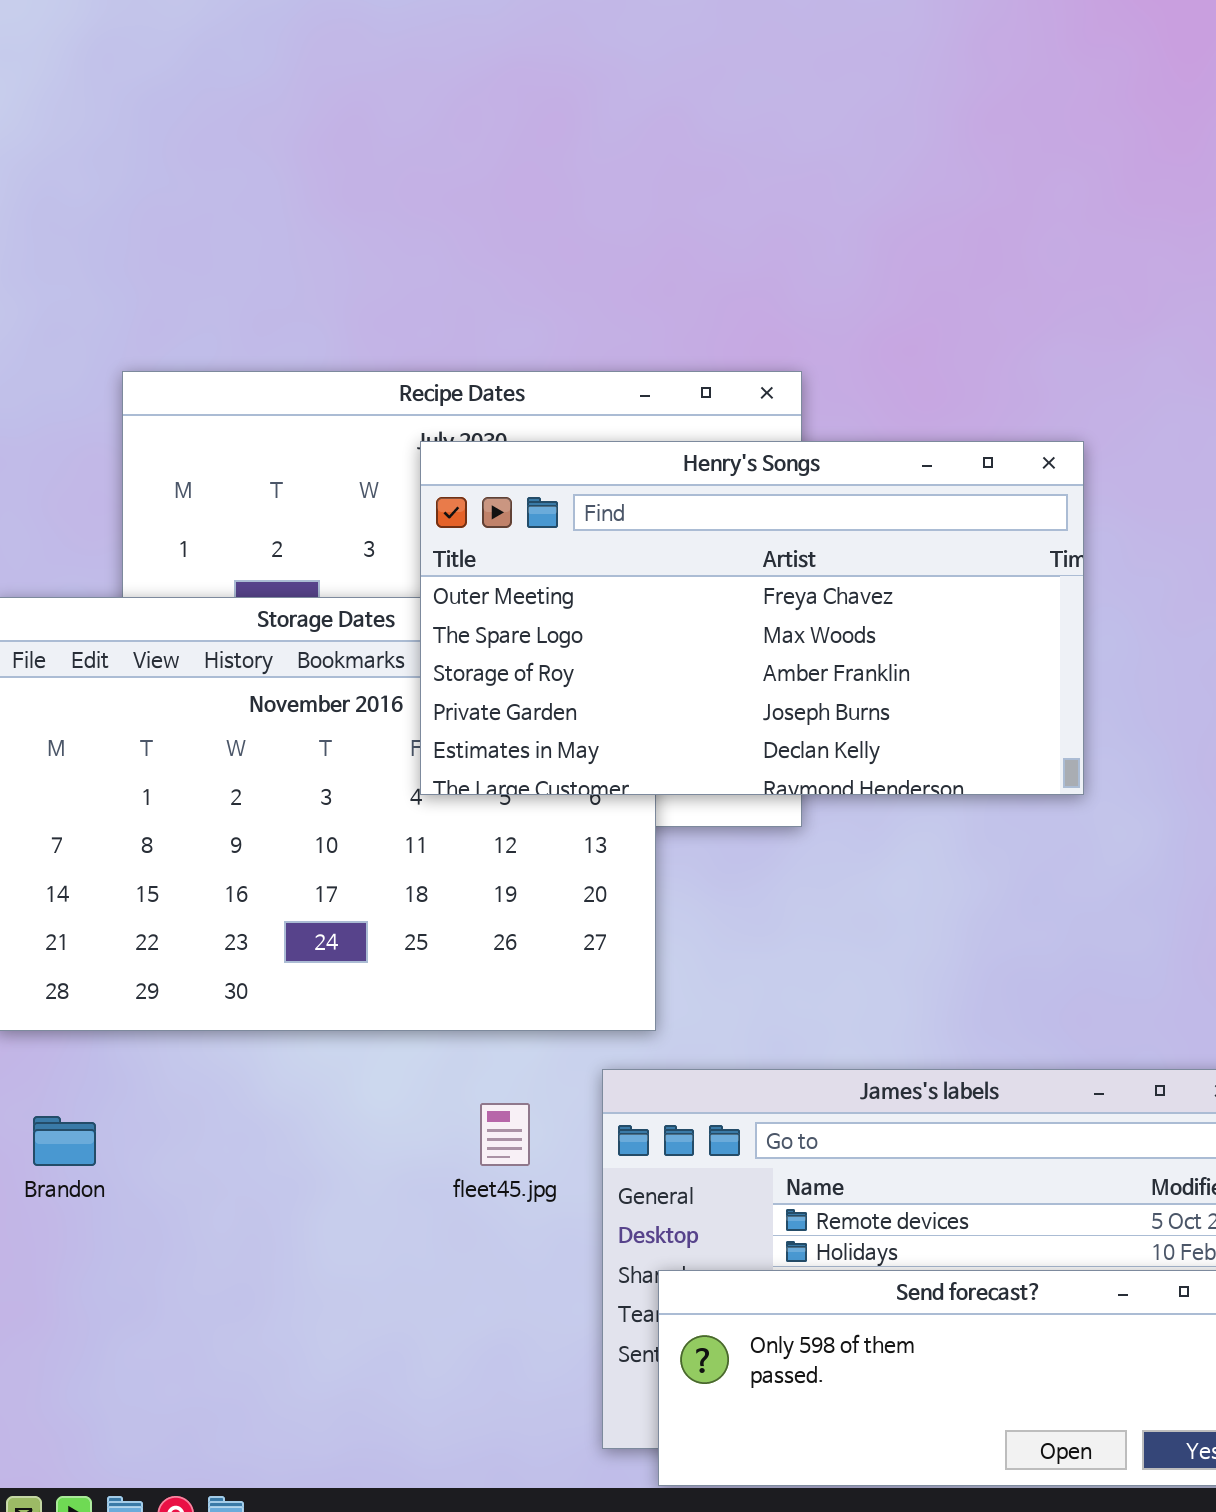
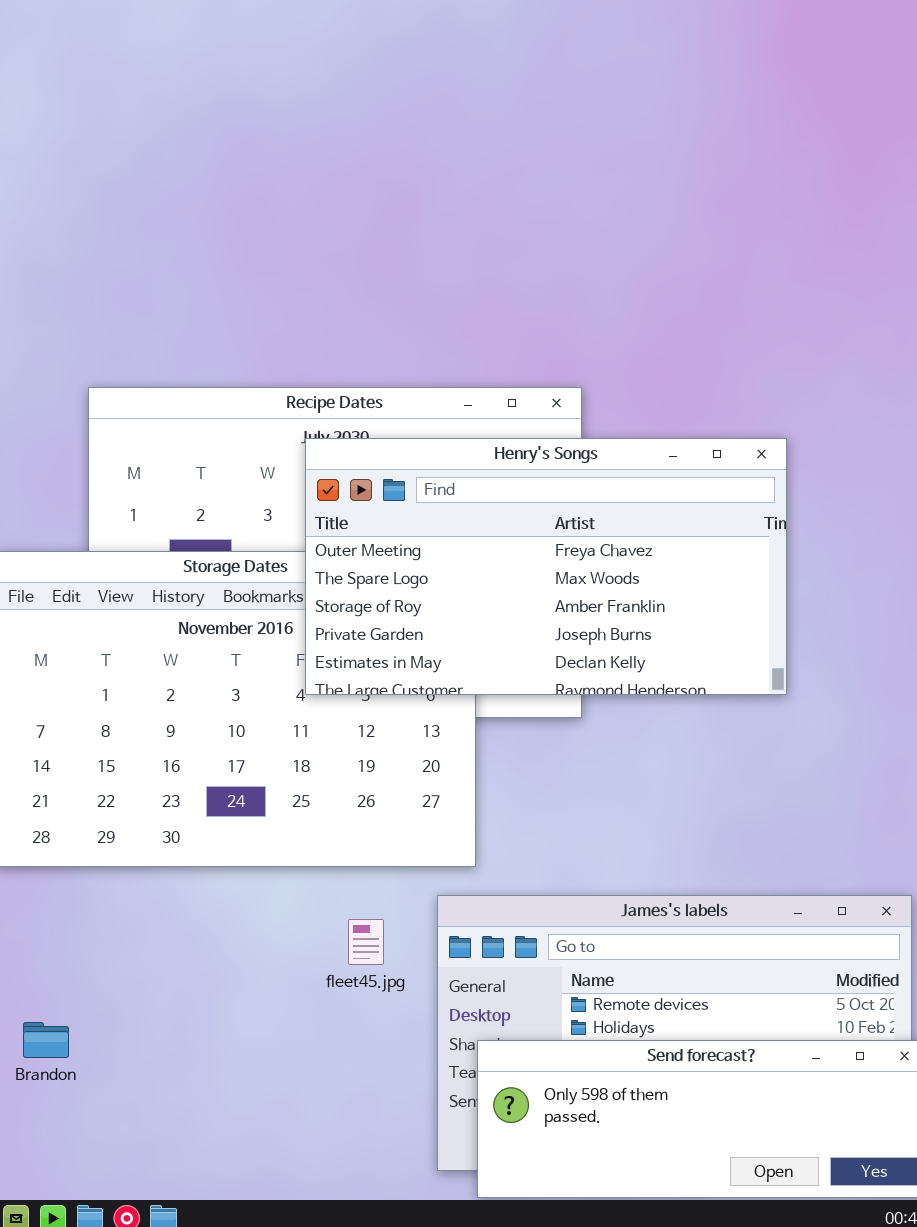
Brandon: [33,1116,96,1166] -> [23,1022,69,1058], moved

